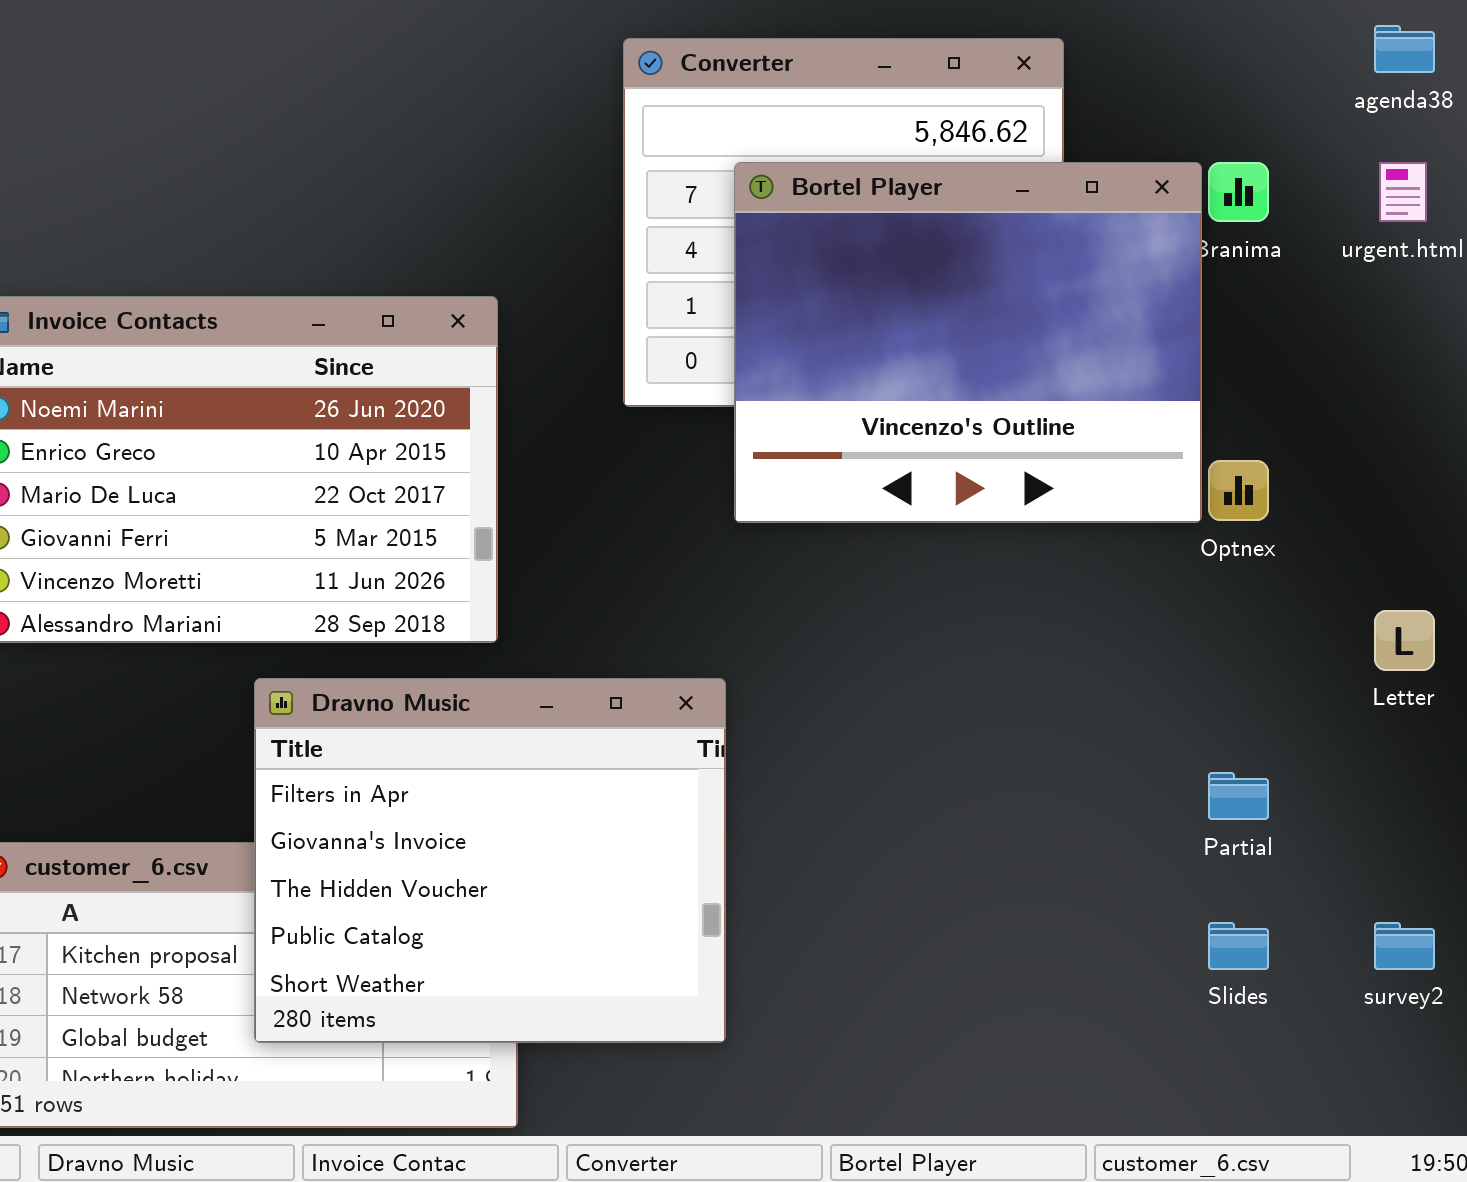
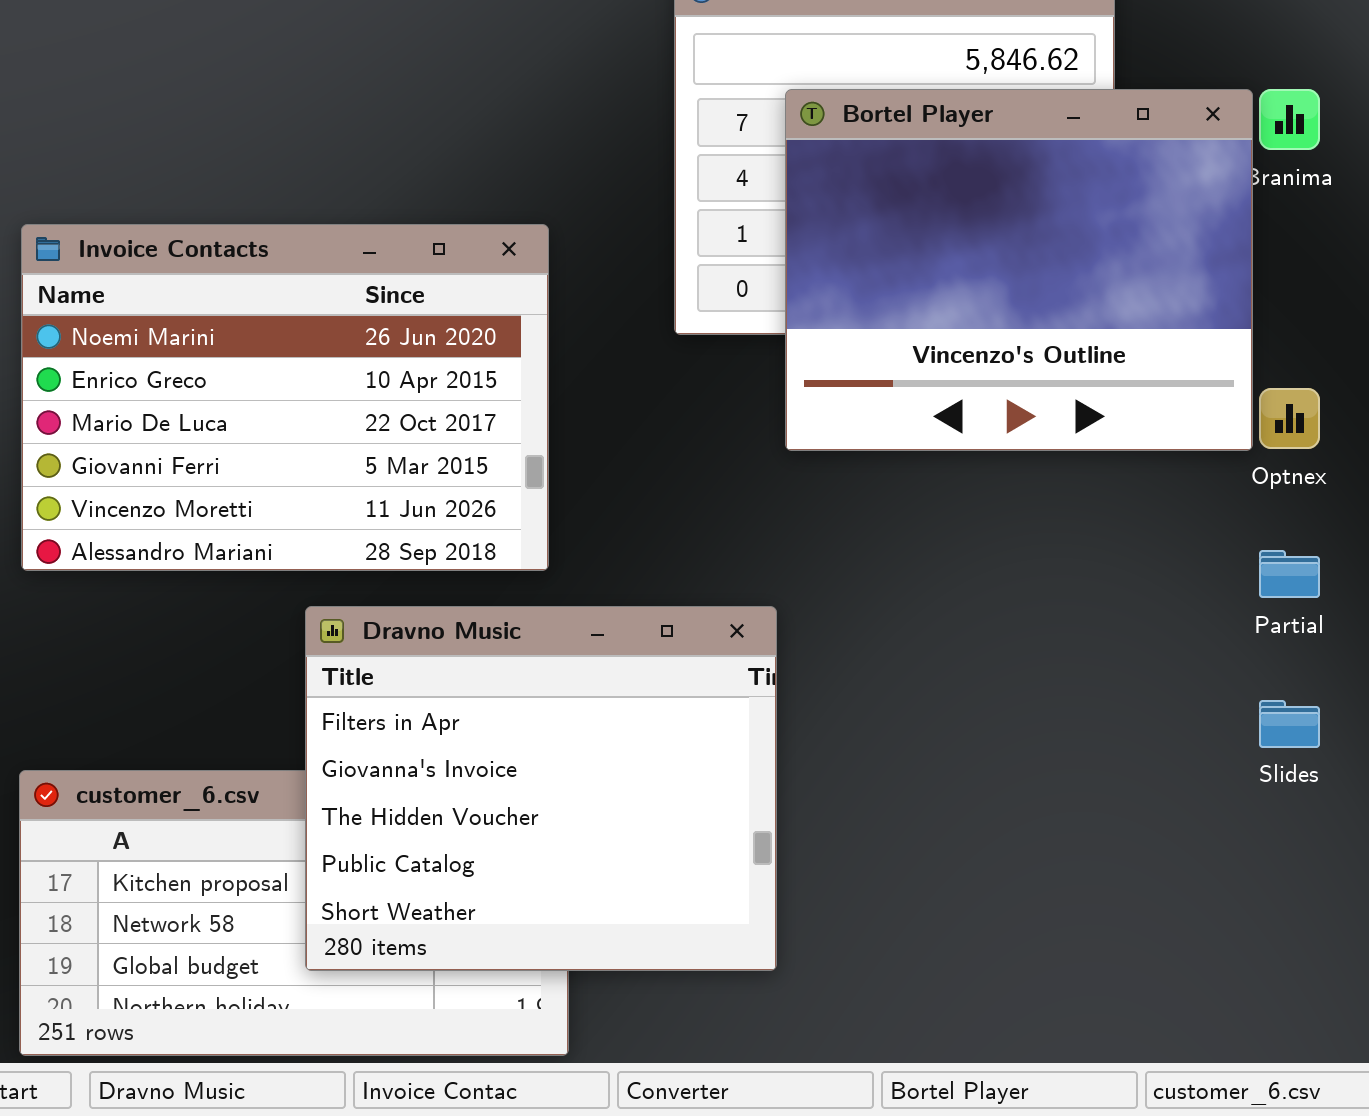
Partial: [1208,772,1269,820] -> [1259,550,1320,598], moved
Slides: [1208,922,1269,970] -> [1259,700,1320,748], moved

